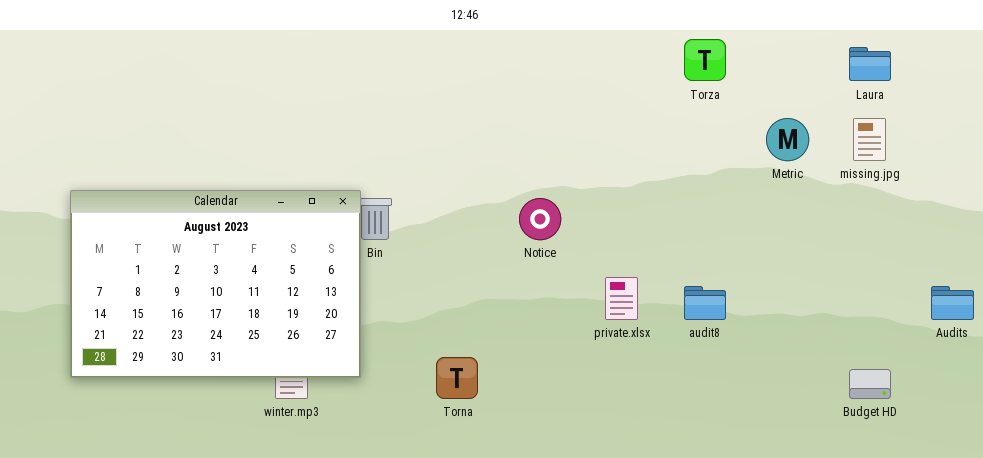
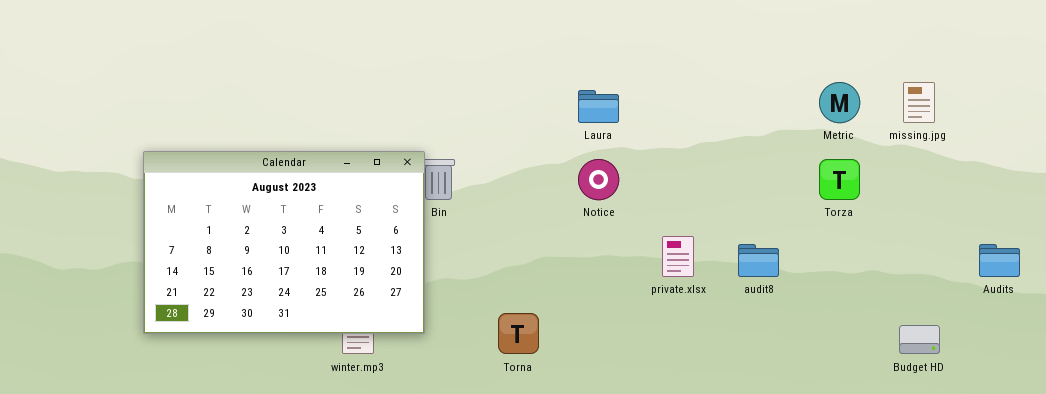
Torza: [684,39,726,81] -> [819,159,860,200], moved
Laura: [849,47,891,81] -> [578,90,619,123], moved

